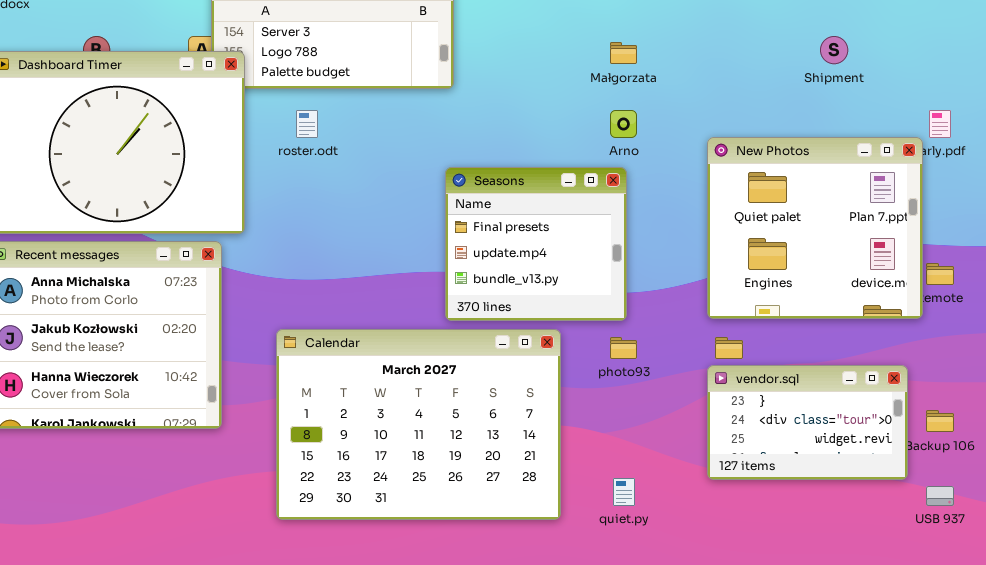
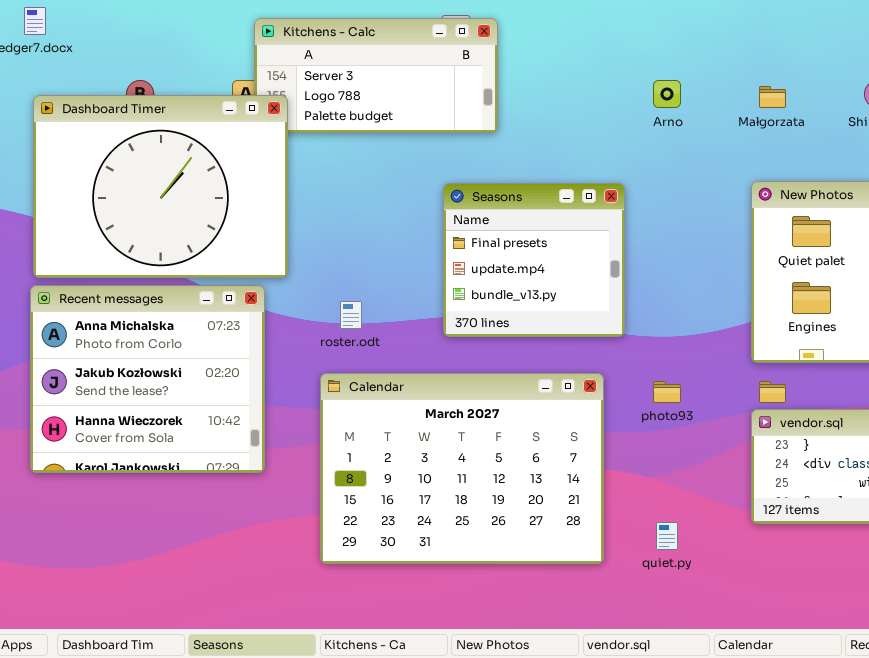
Małgorzata: [610,42,637,64] -> [759,86,786,108], moved
roster.odt: [296,110,318,138] -> [340,301,362,329], moved
Arno: [610,110,637,138] -> [653,80,681,108], moved
Seasons: [445,167,627,321] -> [443,183,625,337], moved

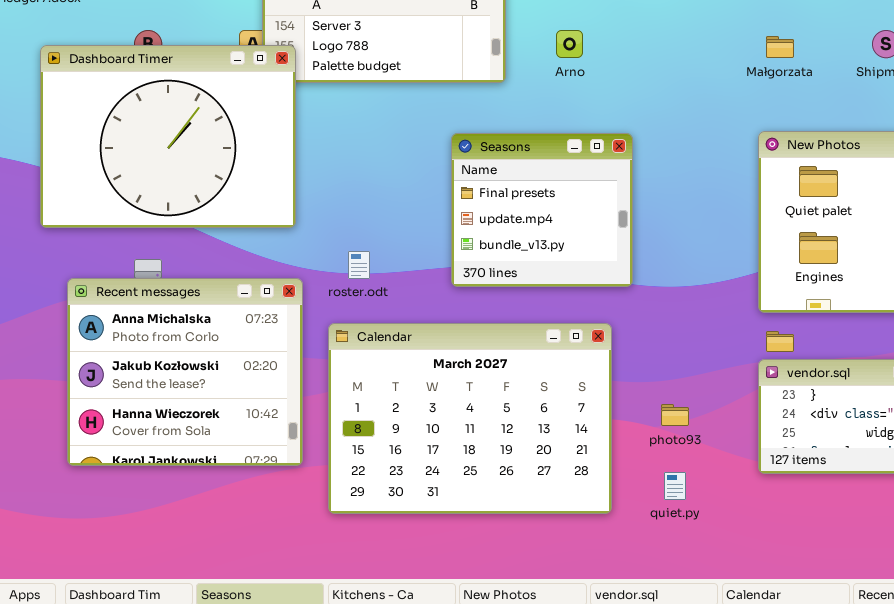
Arno: [653,80,681,108] -> [556,30,583,58], moved
Recent messages: [30,285,265,473] -> [67,278,303,466], moved
photo93: [653,381,681,403] -> [661,404,689,426], moved

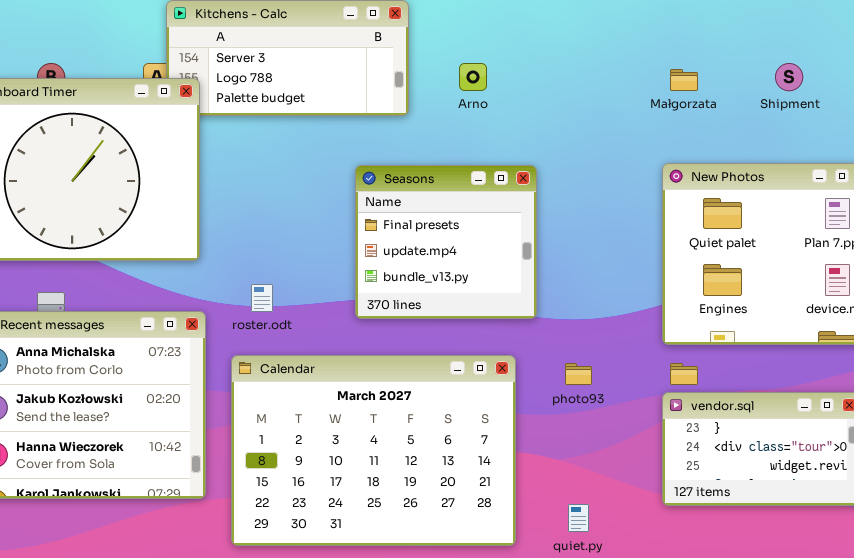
photo93: [661,404,689,426] -> [565,363,592,385], moved

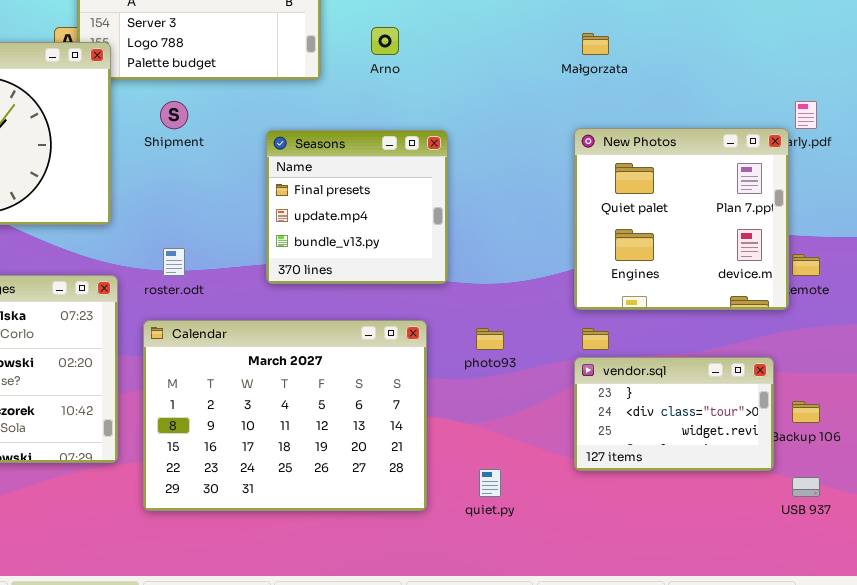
Shipment: [775,63,803,91] -> [160,101,188,129], moved

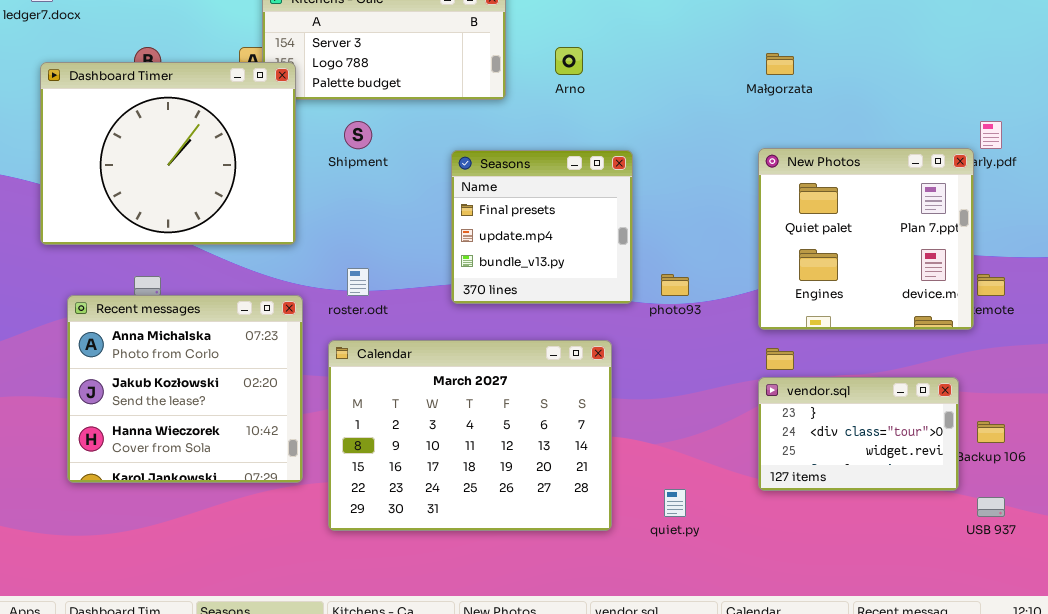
photo93: [476,328,504,350] -> [661,274,689,296], moved

